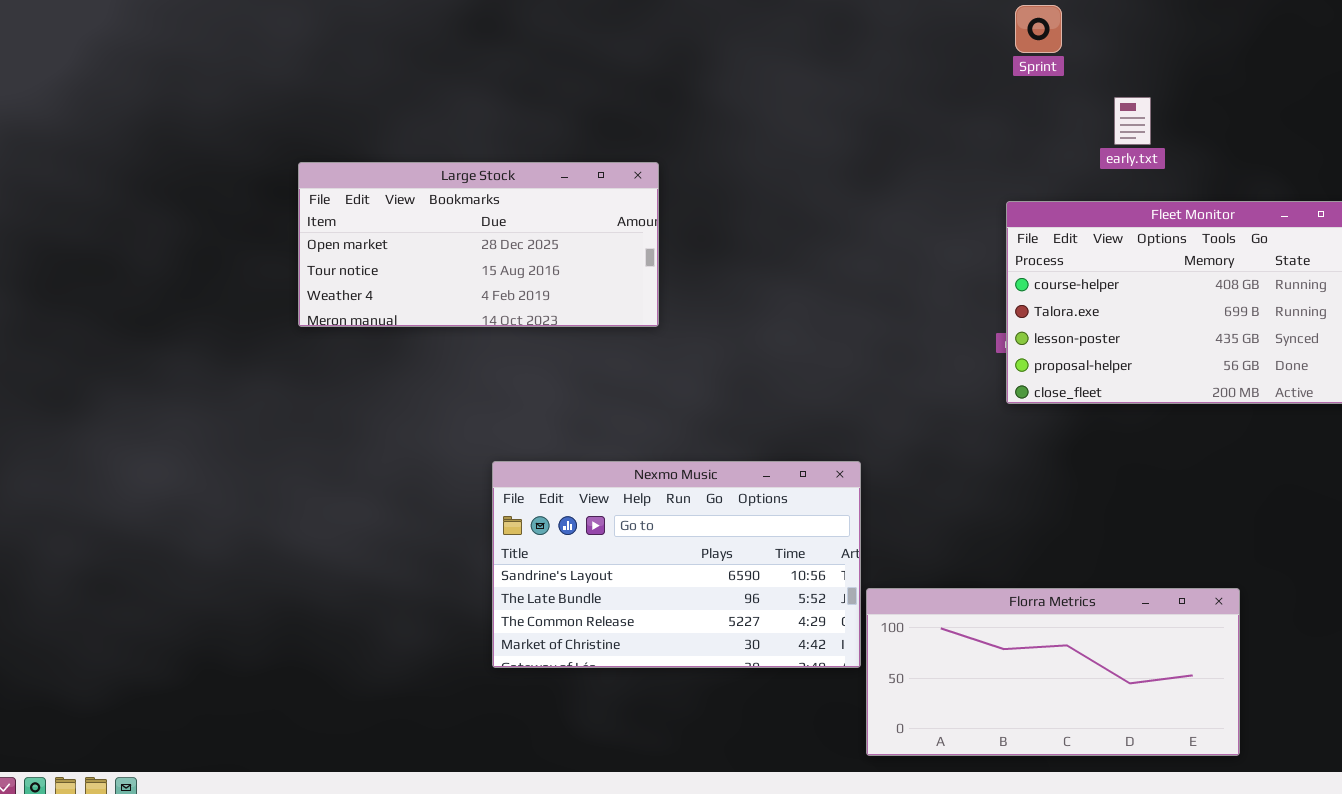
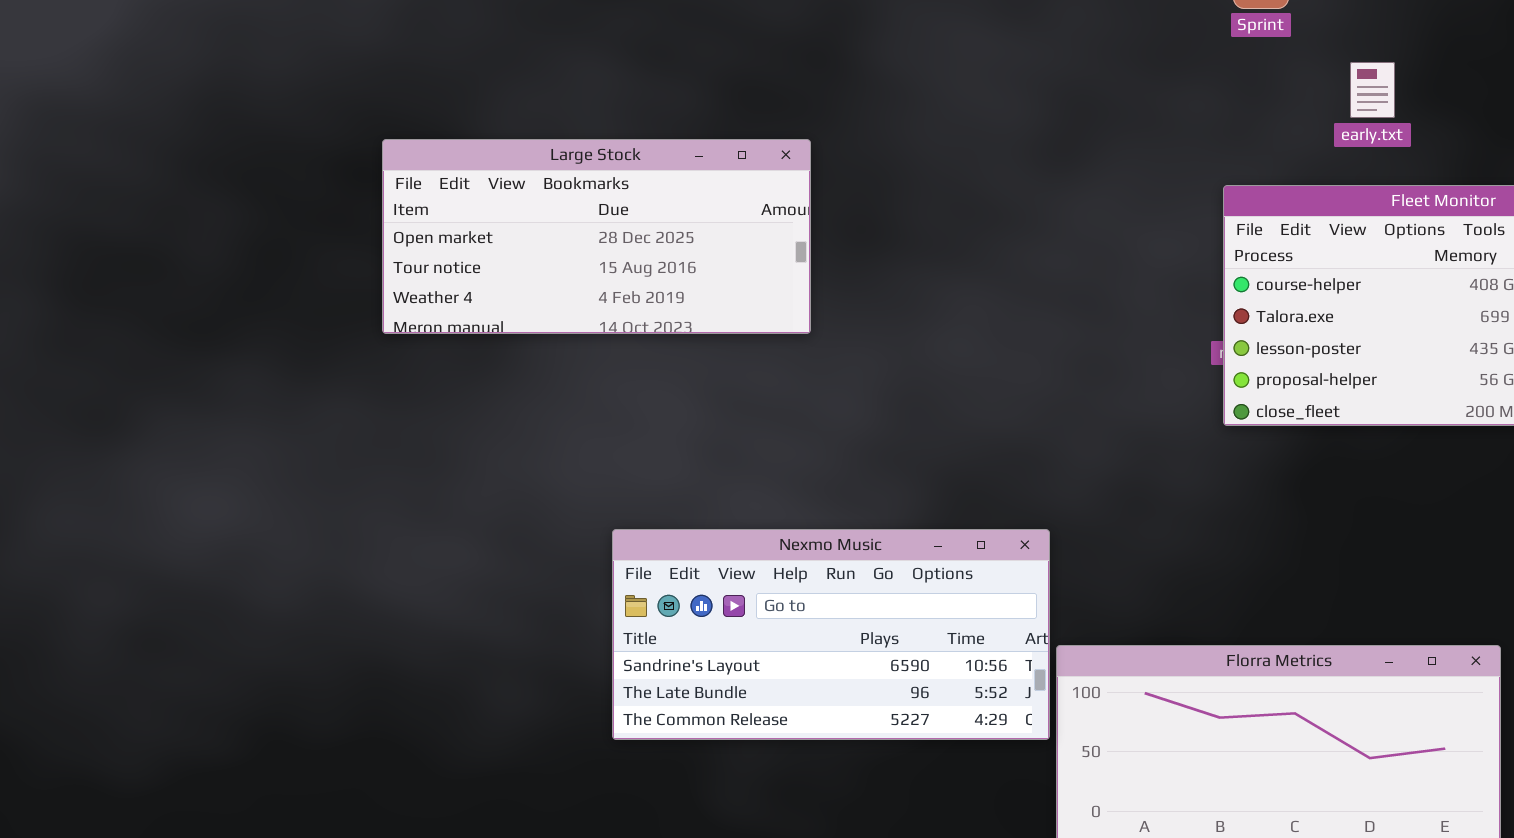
Nexmo Music: [492,461,861,668] -> [612,529,1050,740], resized

